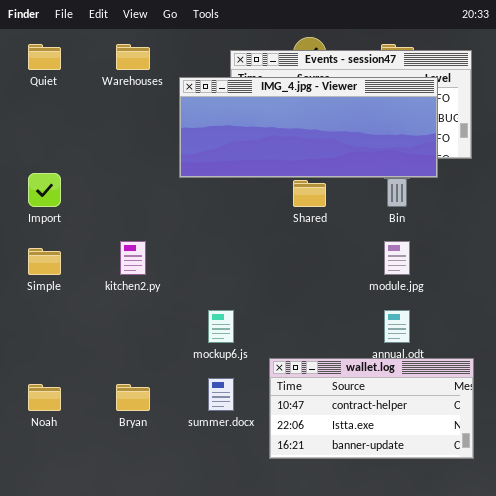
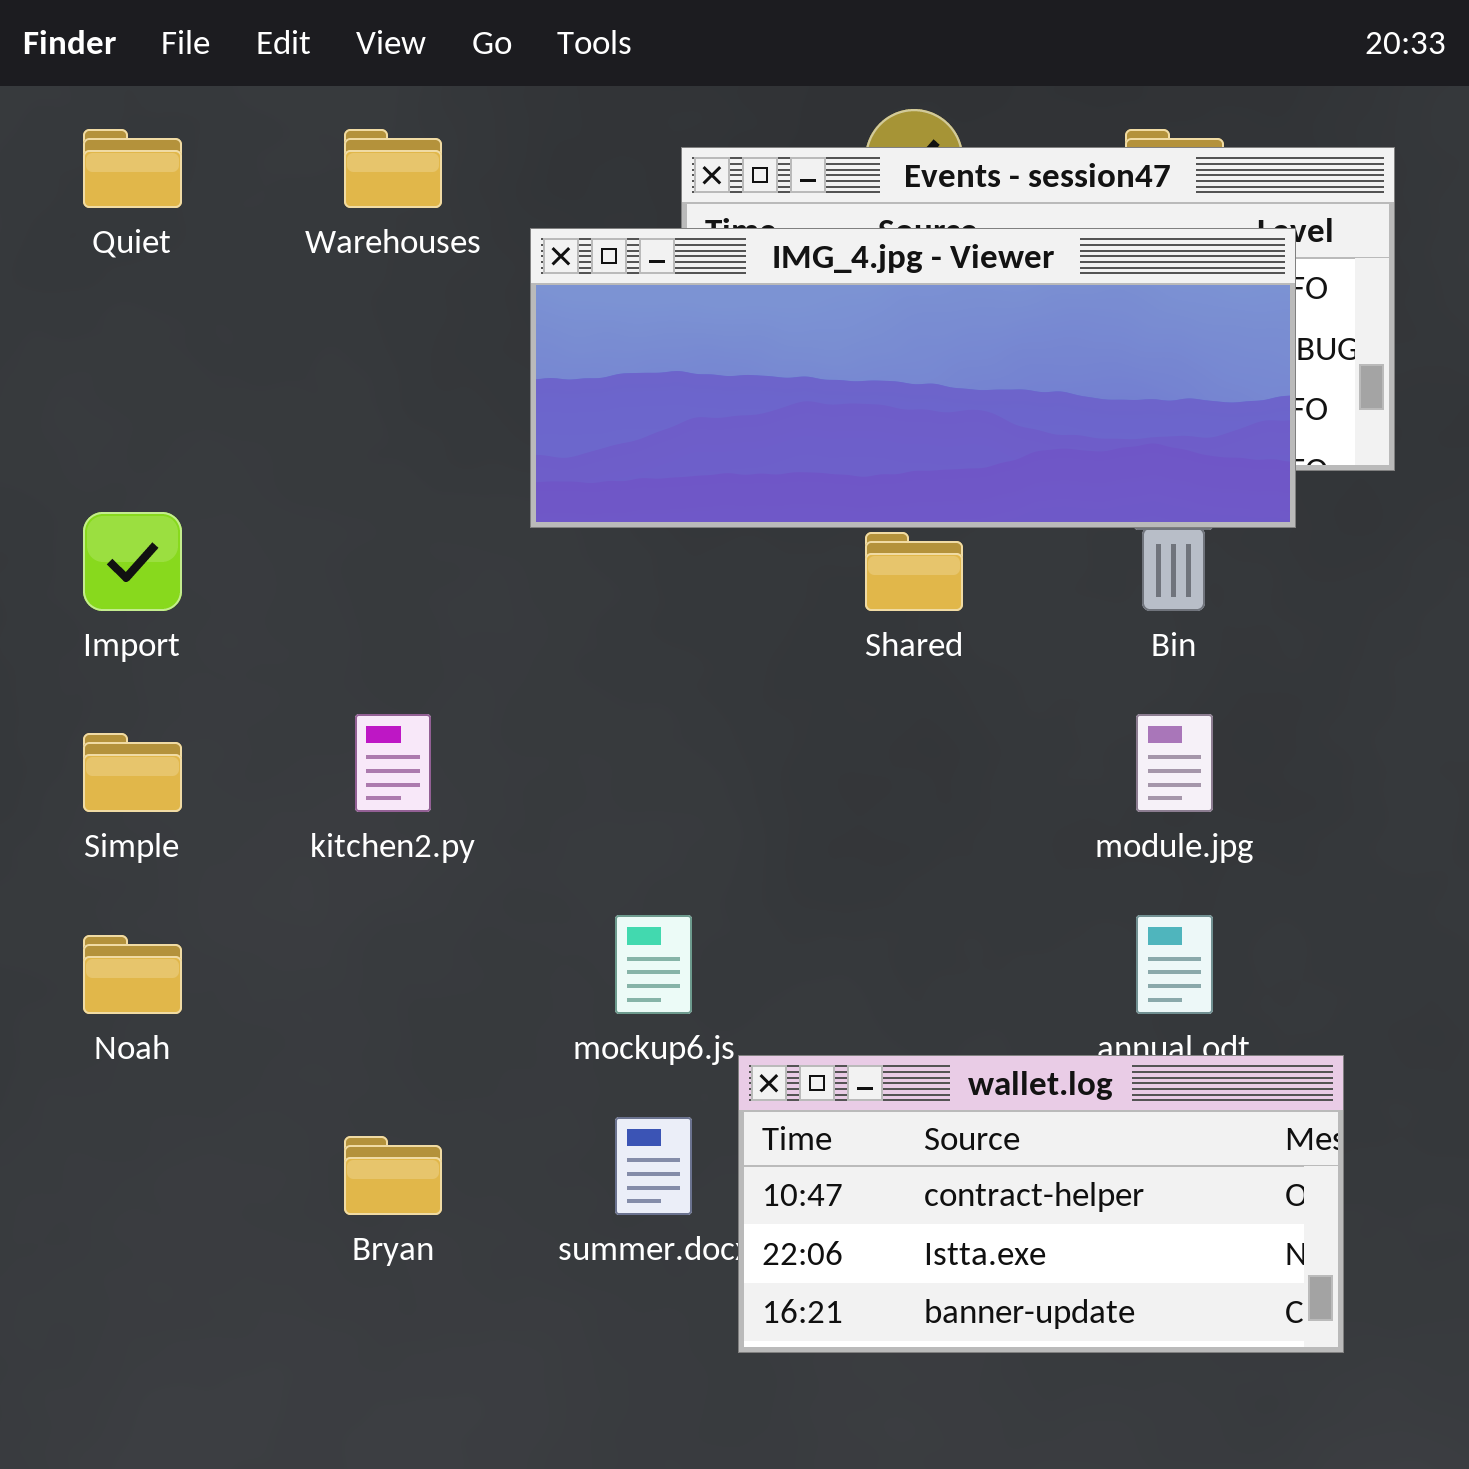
wallet.log: [269,358,474,459] -> [738,1055,1344,1353], moved
Noah: [28,384,61,411] -> [83,935,182,1014], moved

